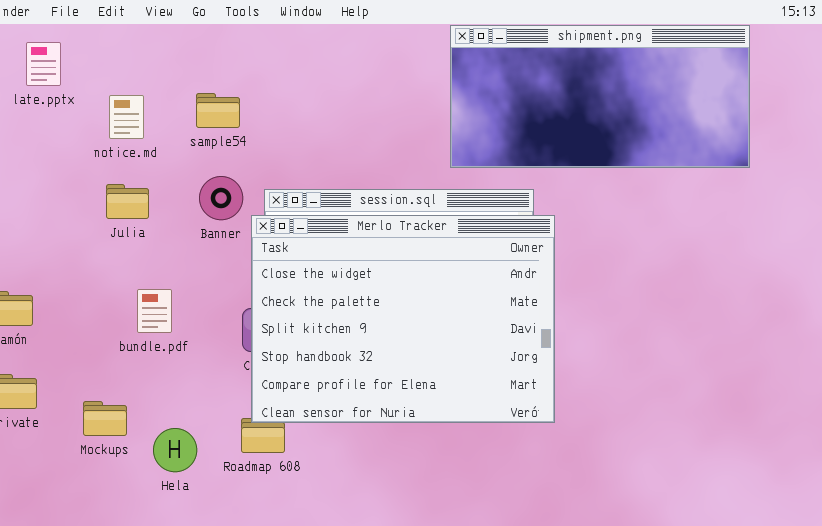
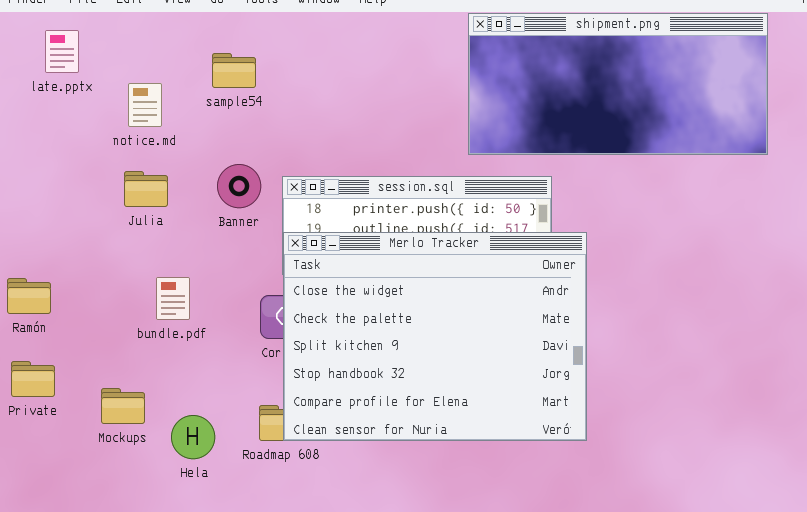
sample54: [196,93,240,128] -> [212,53,256,88], moved
Merlo Tracker: [251,215,555,423] -> [283,232,587,441], moved

